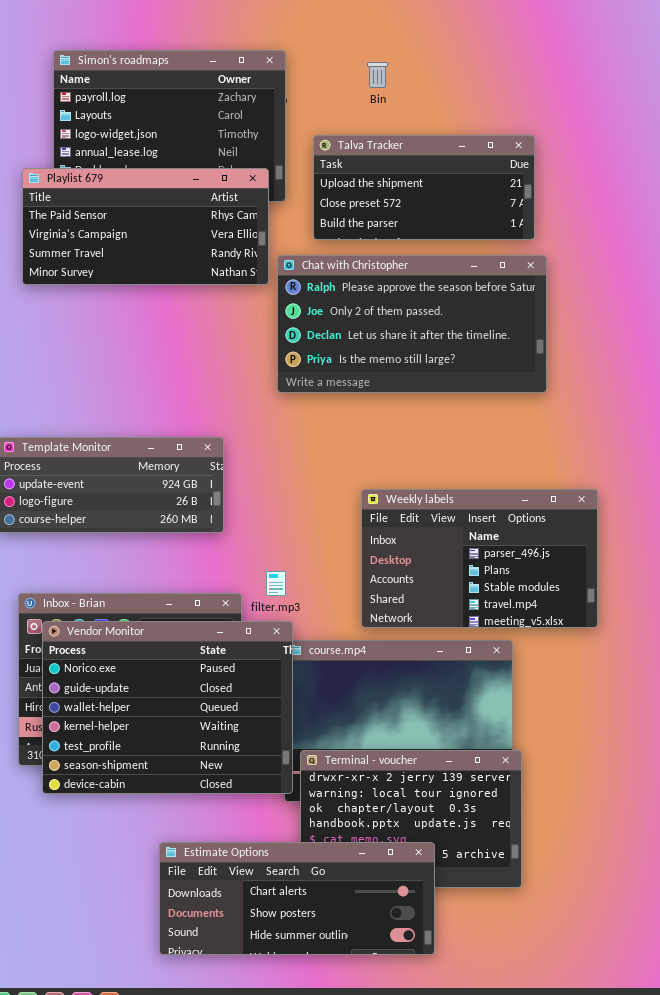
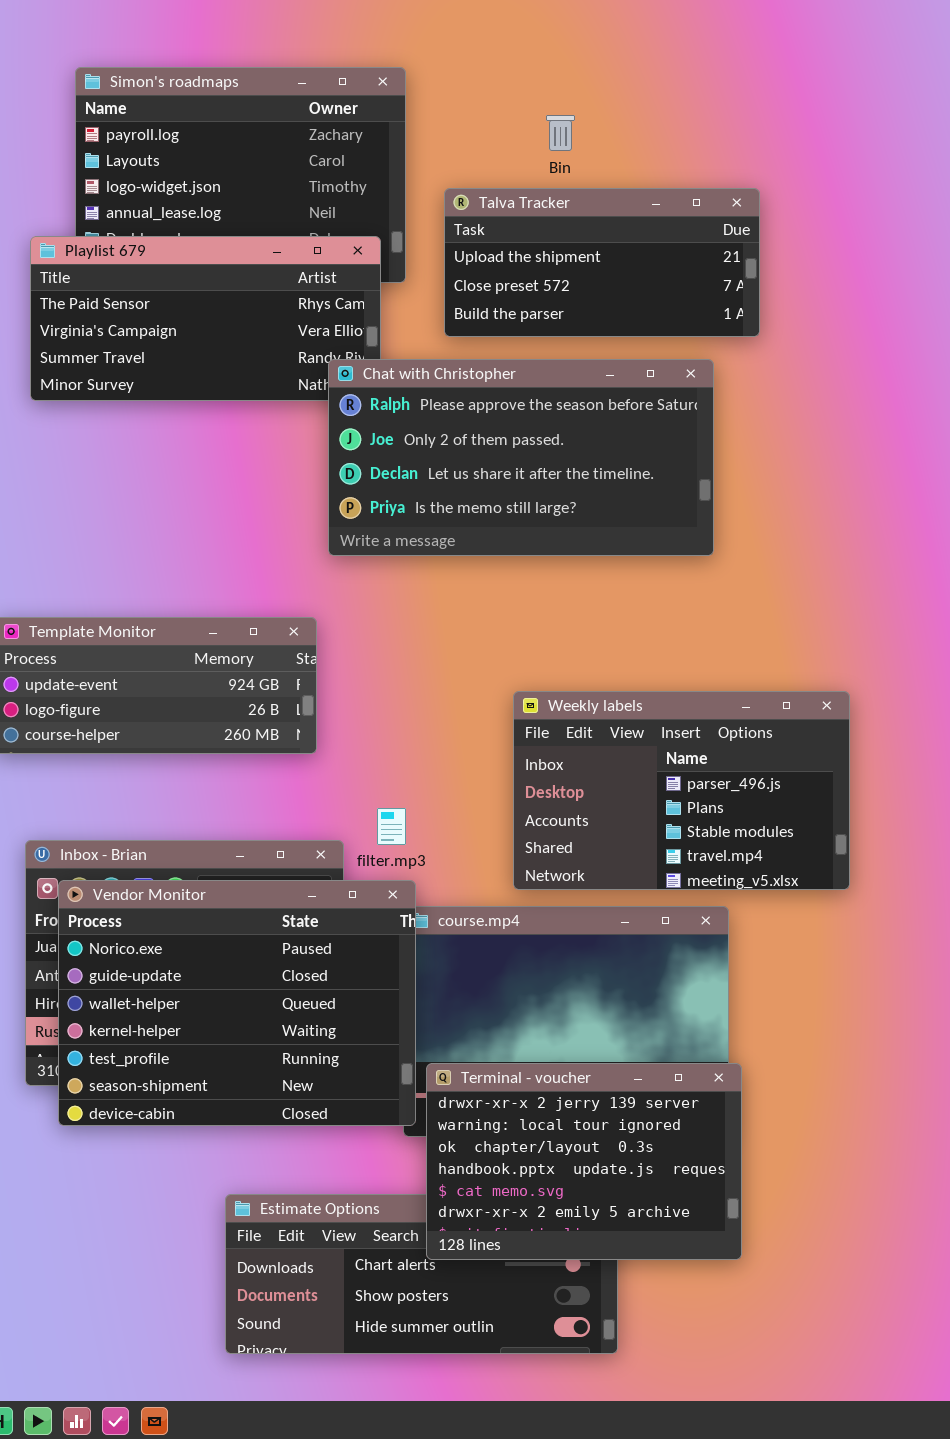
Bin: [367,62,388,88] -> [546,115,575,151], moved
Chat with Christopher: [277,255,547,393] -> [328,359,714,556], moved
Terminal - voucher: [300,750,522,888] -> [426,1063,742,1260], raised

